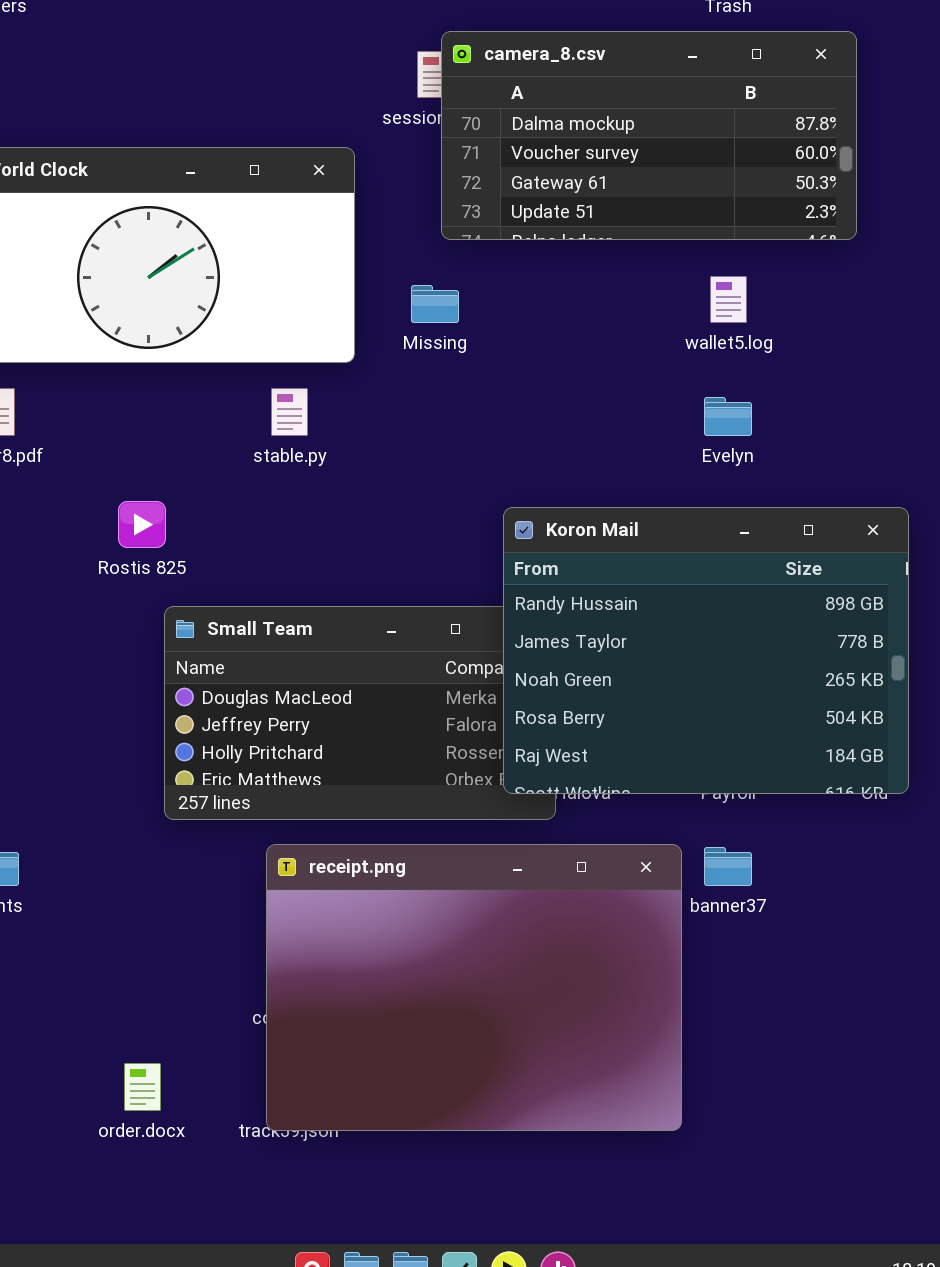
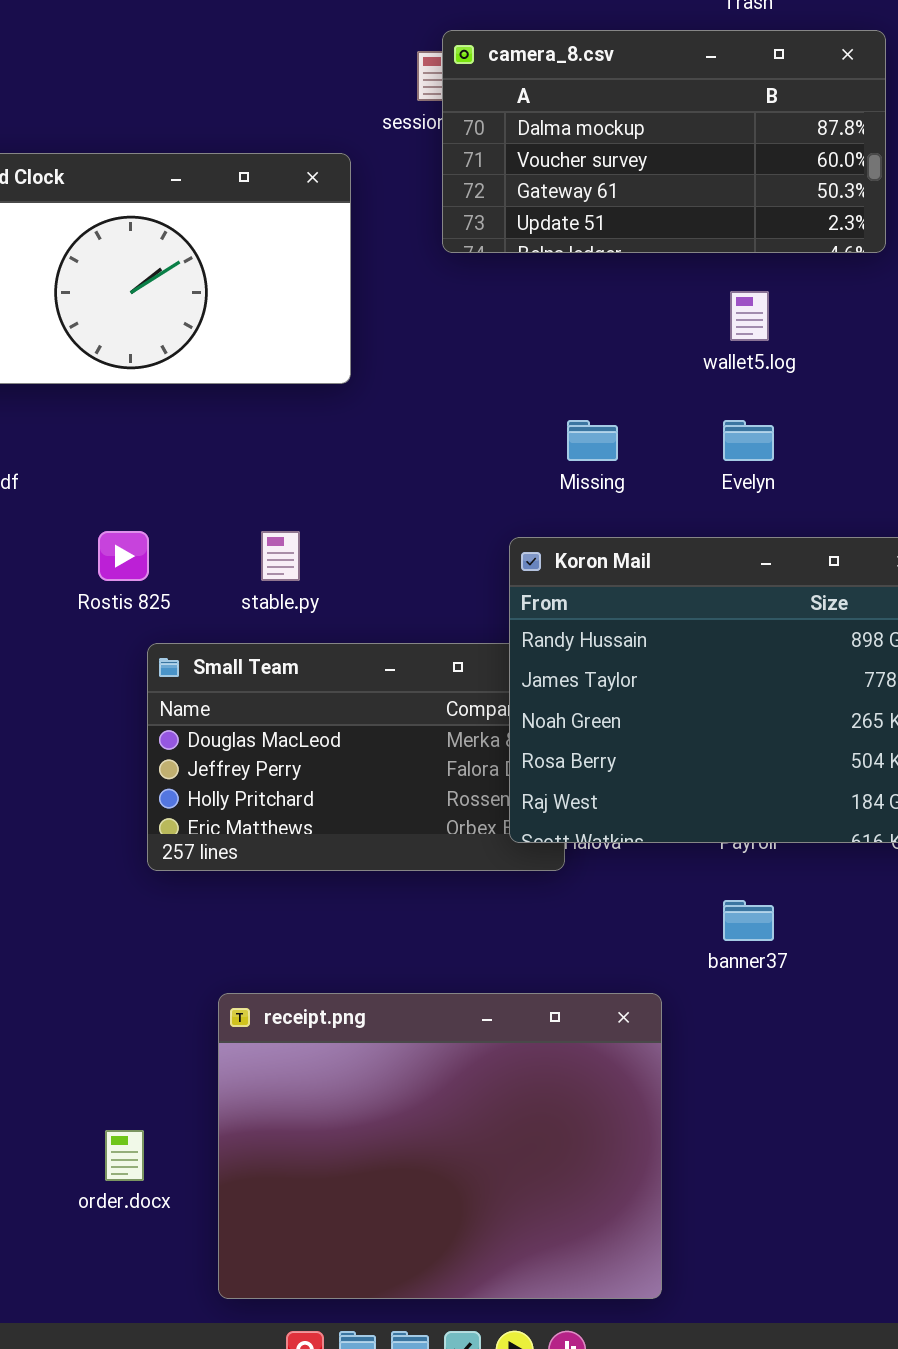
Missing: [411,285,459,323] -> [567,420,618,461], moved
stable.py: [271,388,308,436] -> [261,531,300,581], moved
receipt.png: [266,844,682,1131] -> [218,993,662,1299], moved

